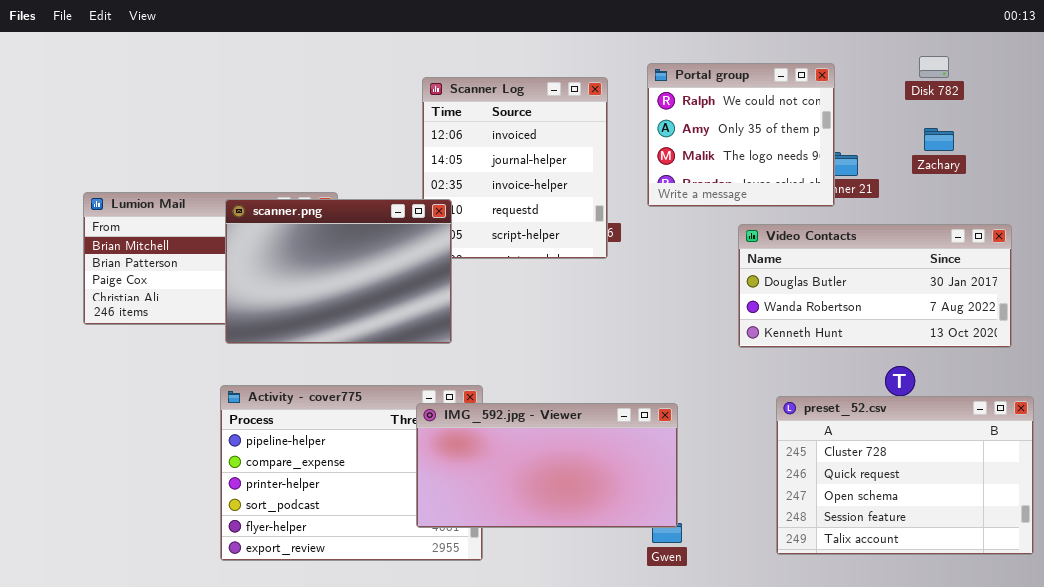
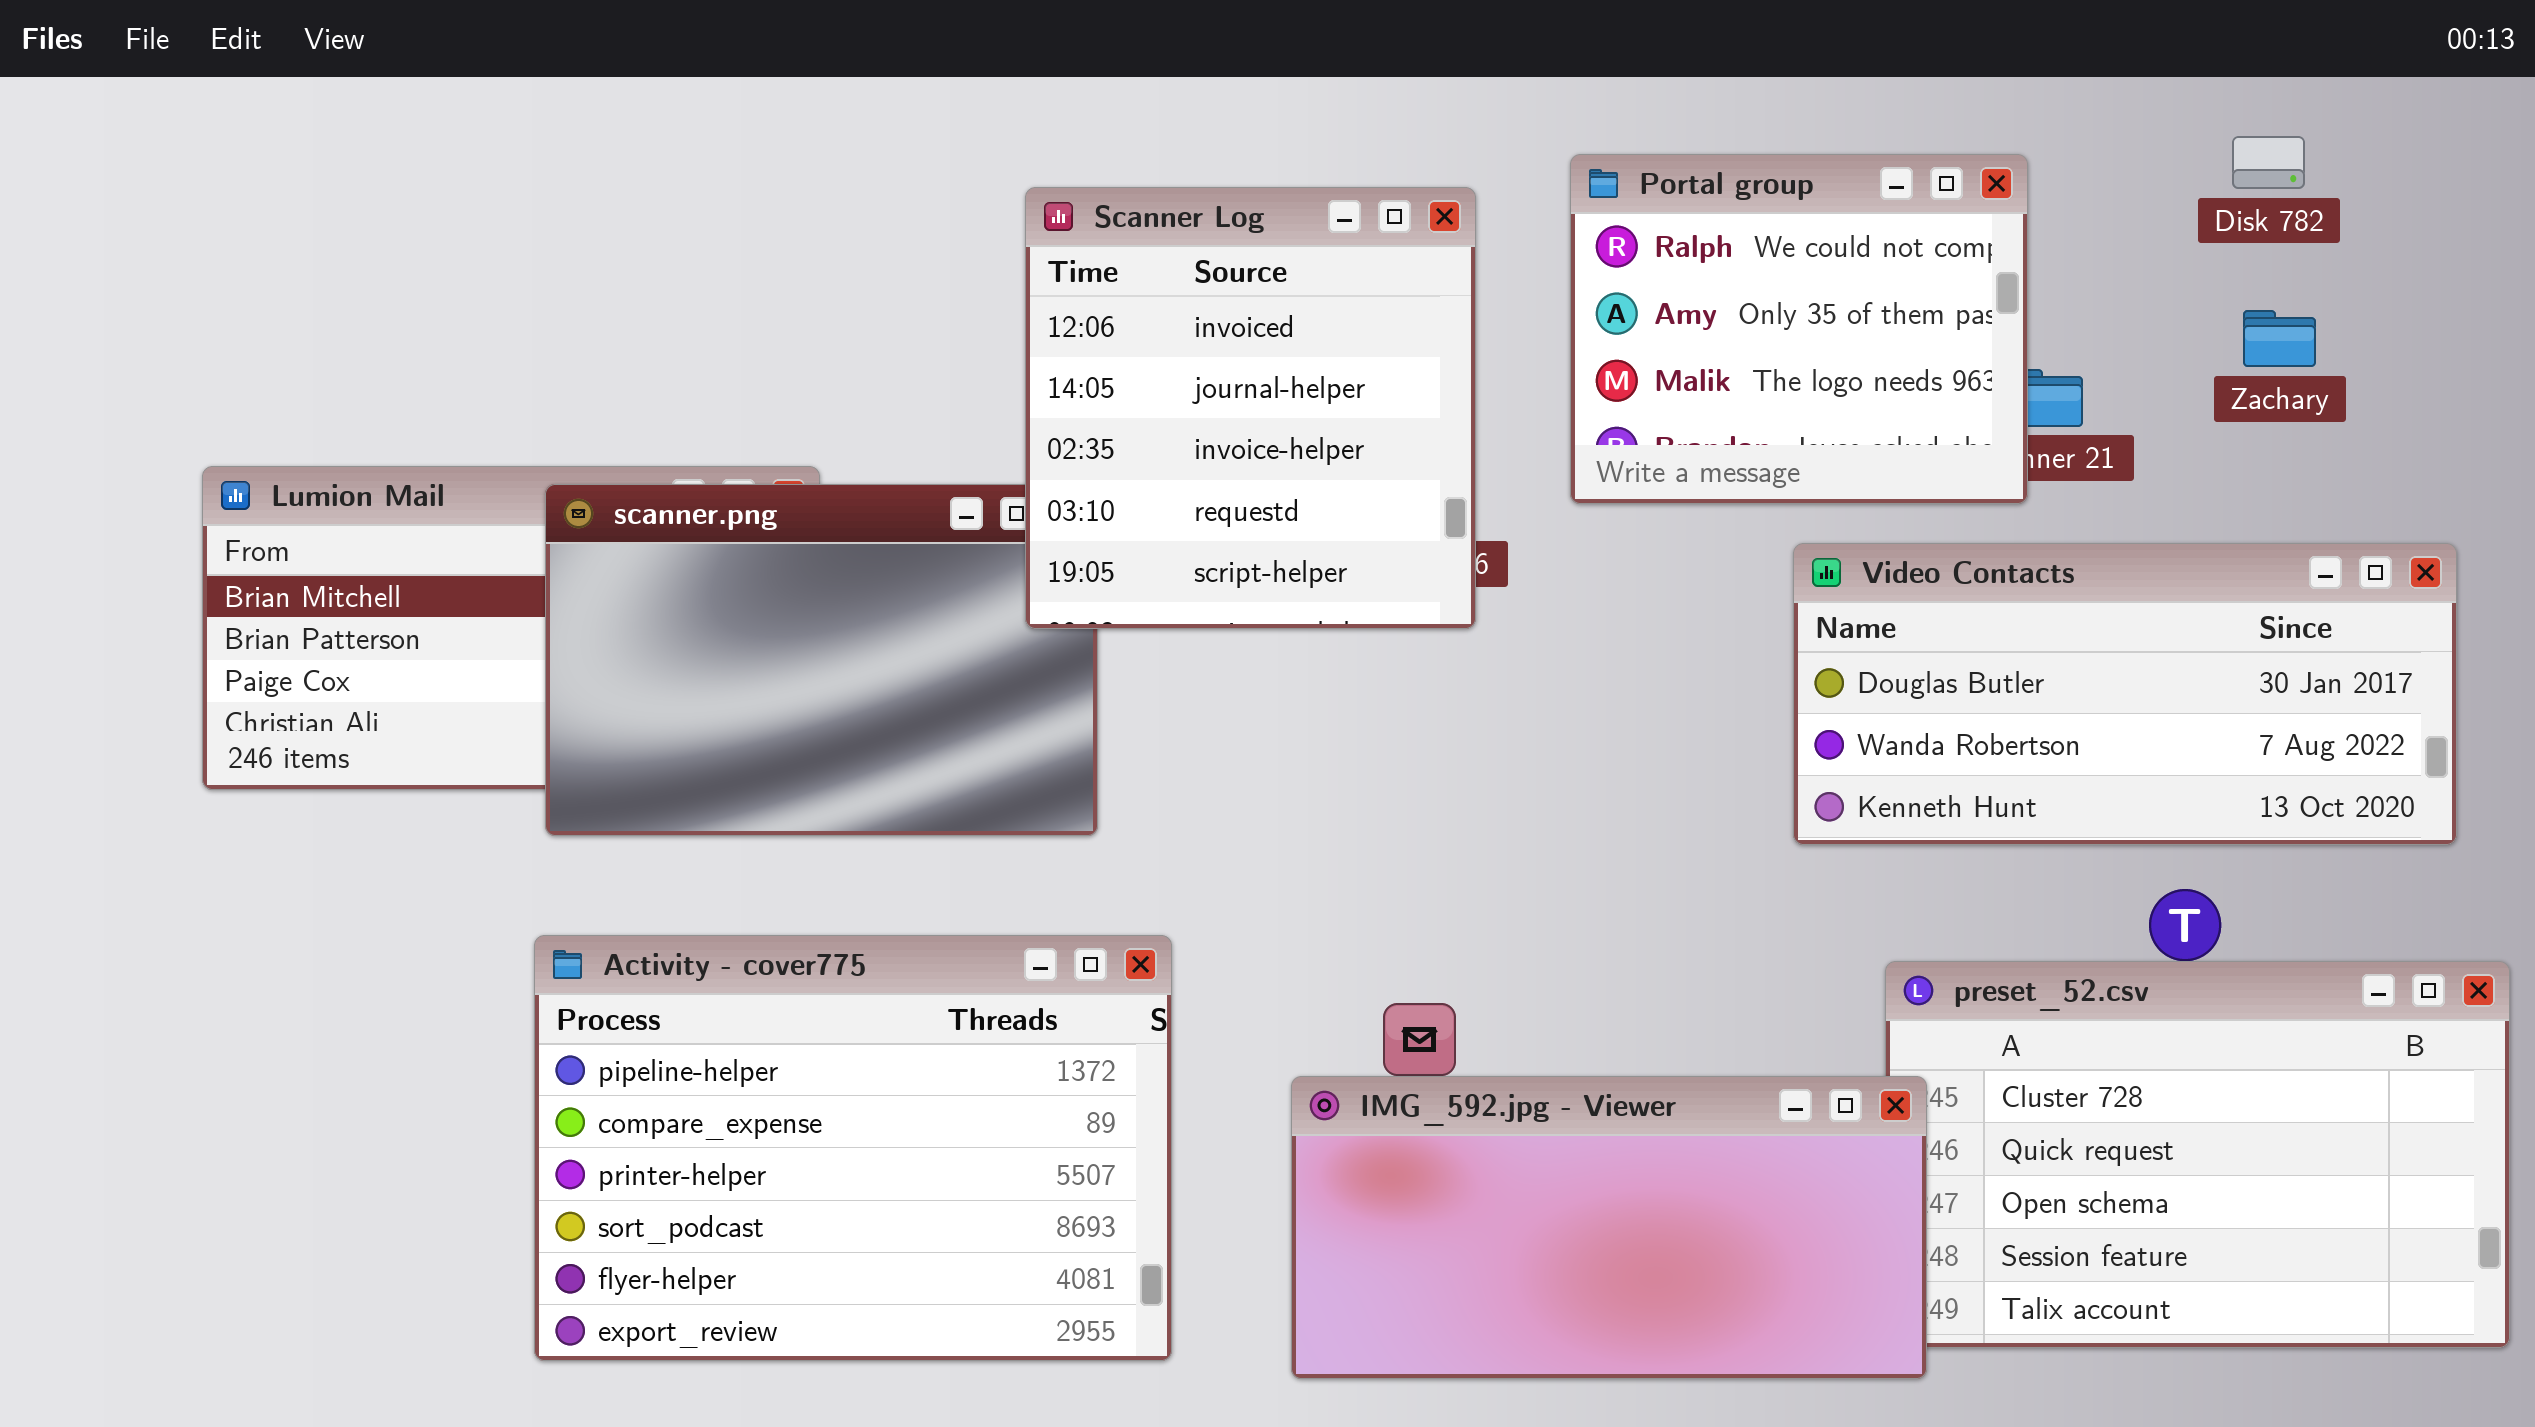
Scanner Log: [422,77,608,259] -> [1025,187,1476,629], raised
IMG_592.jpg - Viewer: [416,403,678,528] -> [1291,1076,1927,1379], moved

